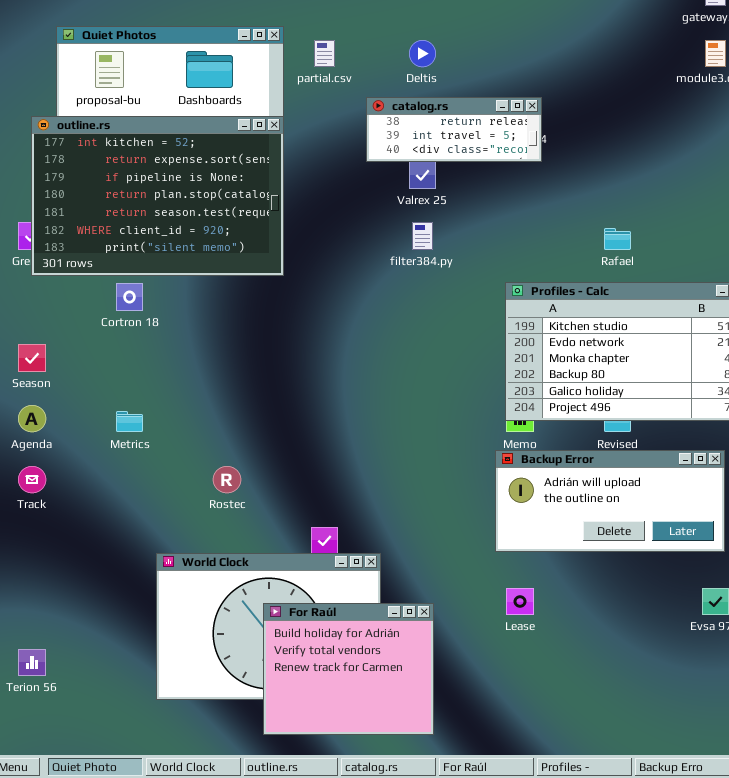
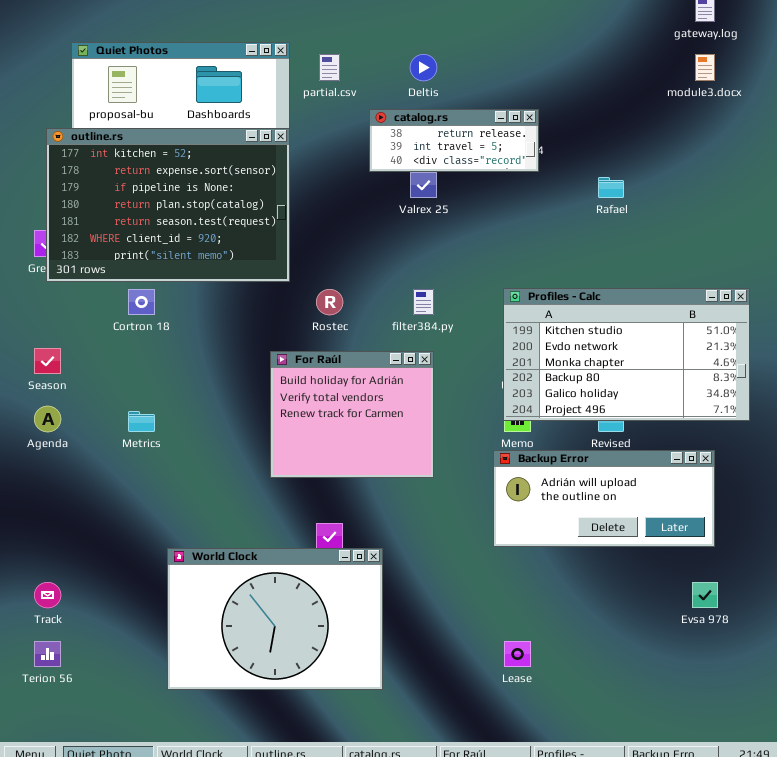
filter384.py: [412,222,433,250] -> [413,289,434,315], moved
Rafael: [604,228,631,250] -> [598,177,624,198], moved
Track: [18,466,46,493] -> [34,582,61,608], moved
Rostec: [213,466,241,493] -> [316,289,343,315], moved
Lease: [506,588,534,615] -> [504,641,531,667], moved
For Raúl: [263,603,434,735] -> [270,351,434,478], moved

